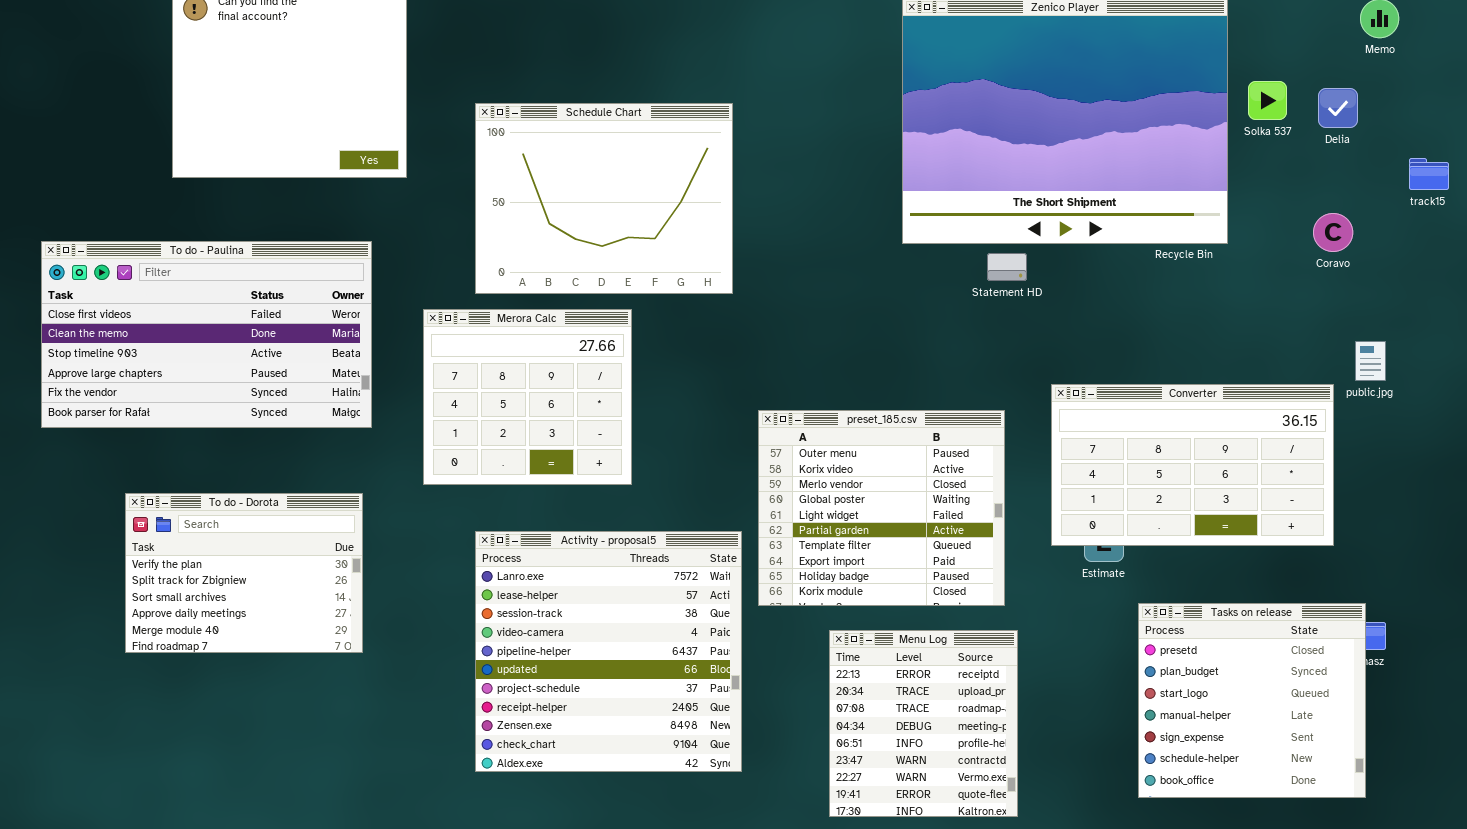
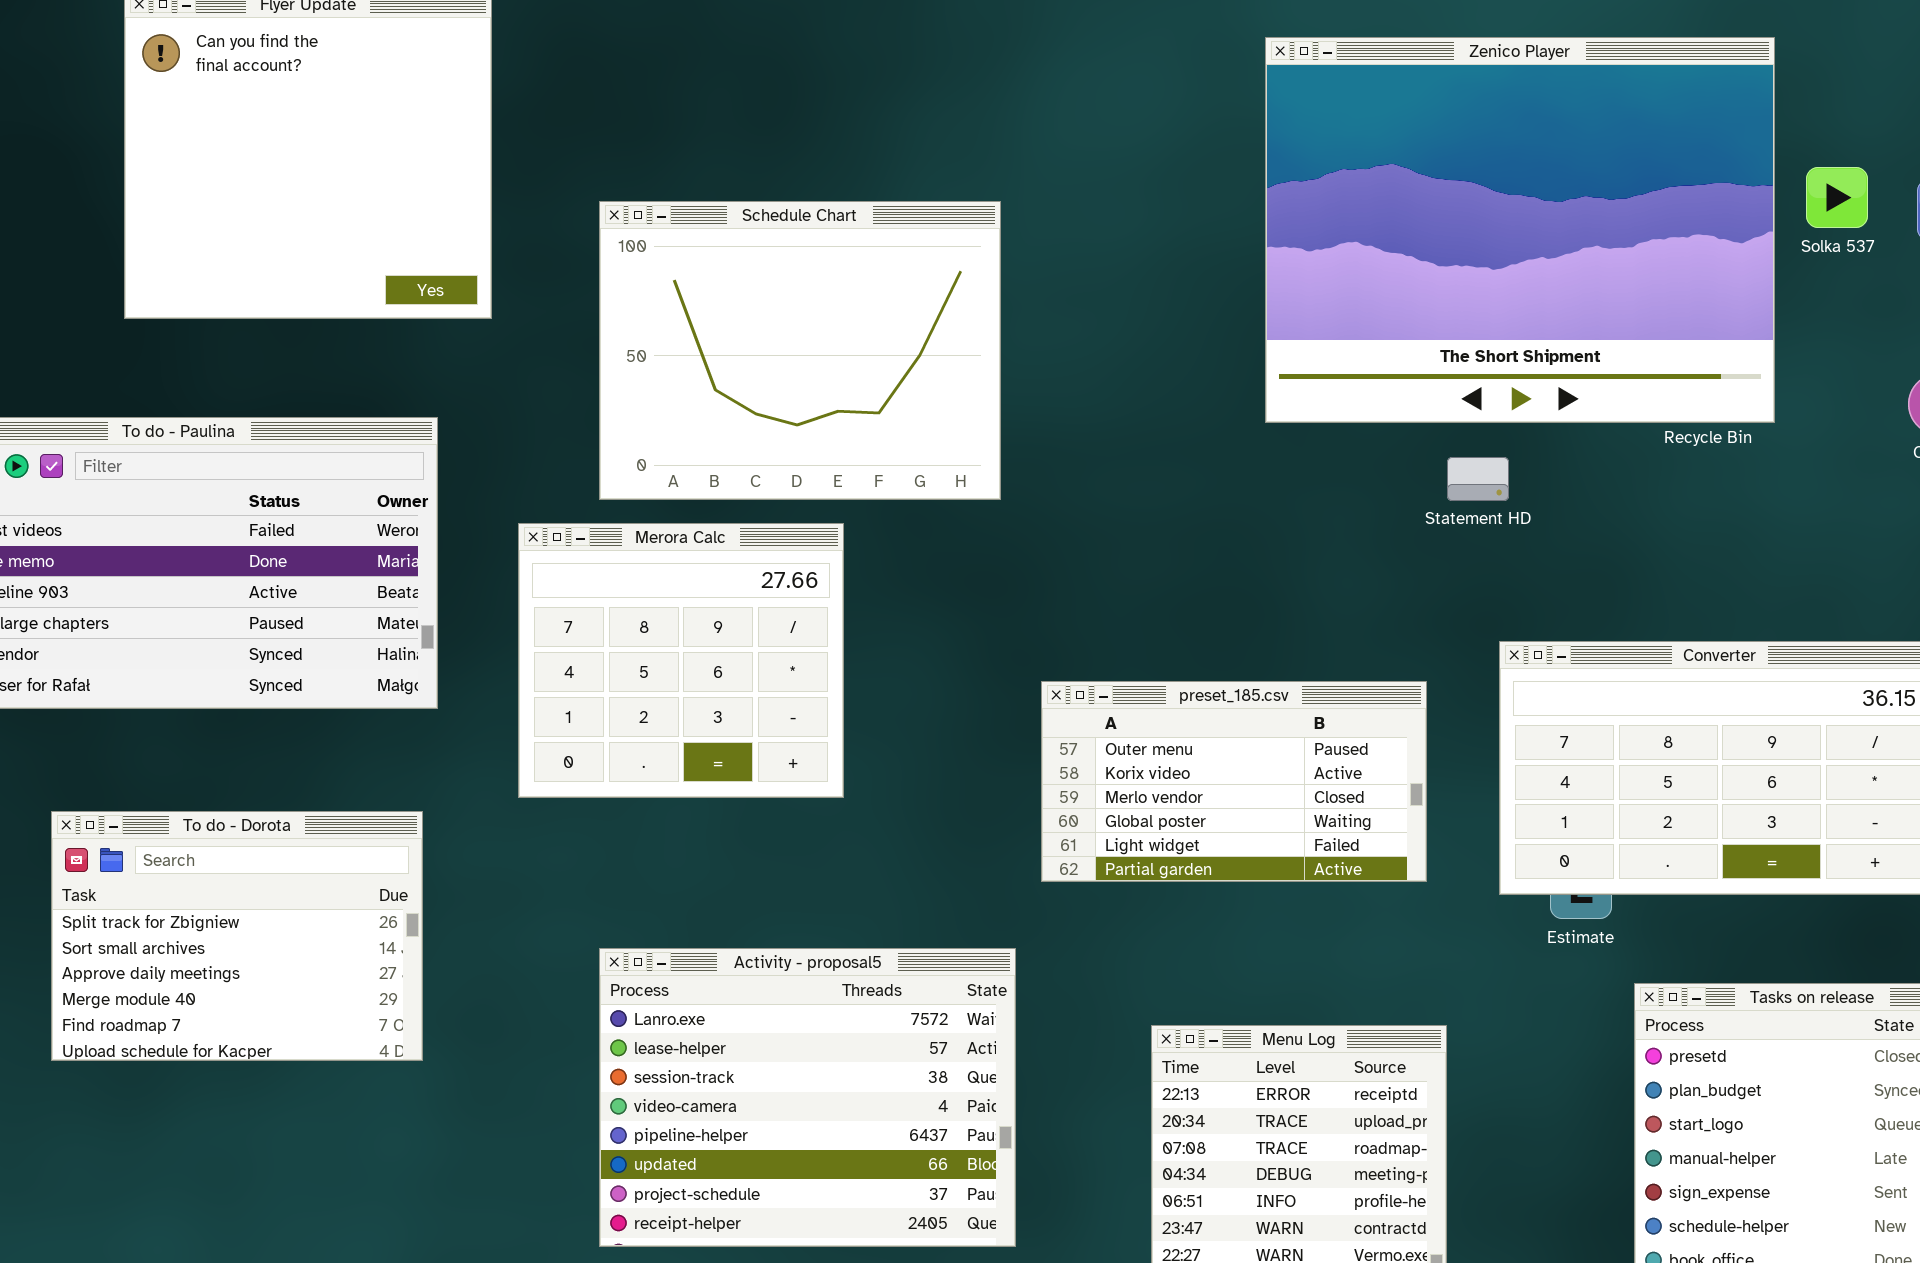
Statement HD: [987,253,1027,281] -> [1447,457,1509,501], moved
preset_185.csv: [758,410,1005,606] -> [1041,681,1427,882], resized
To do - Dorota: [125,493,363,653] -> [51,811,423,1061], scrolled down 1 row
Activity - proposal5: [475,531,742,772] -> [599,948,1016,1247], resized

